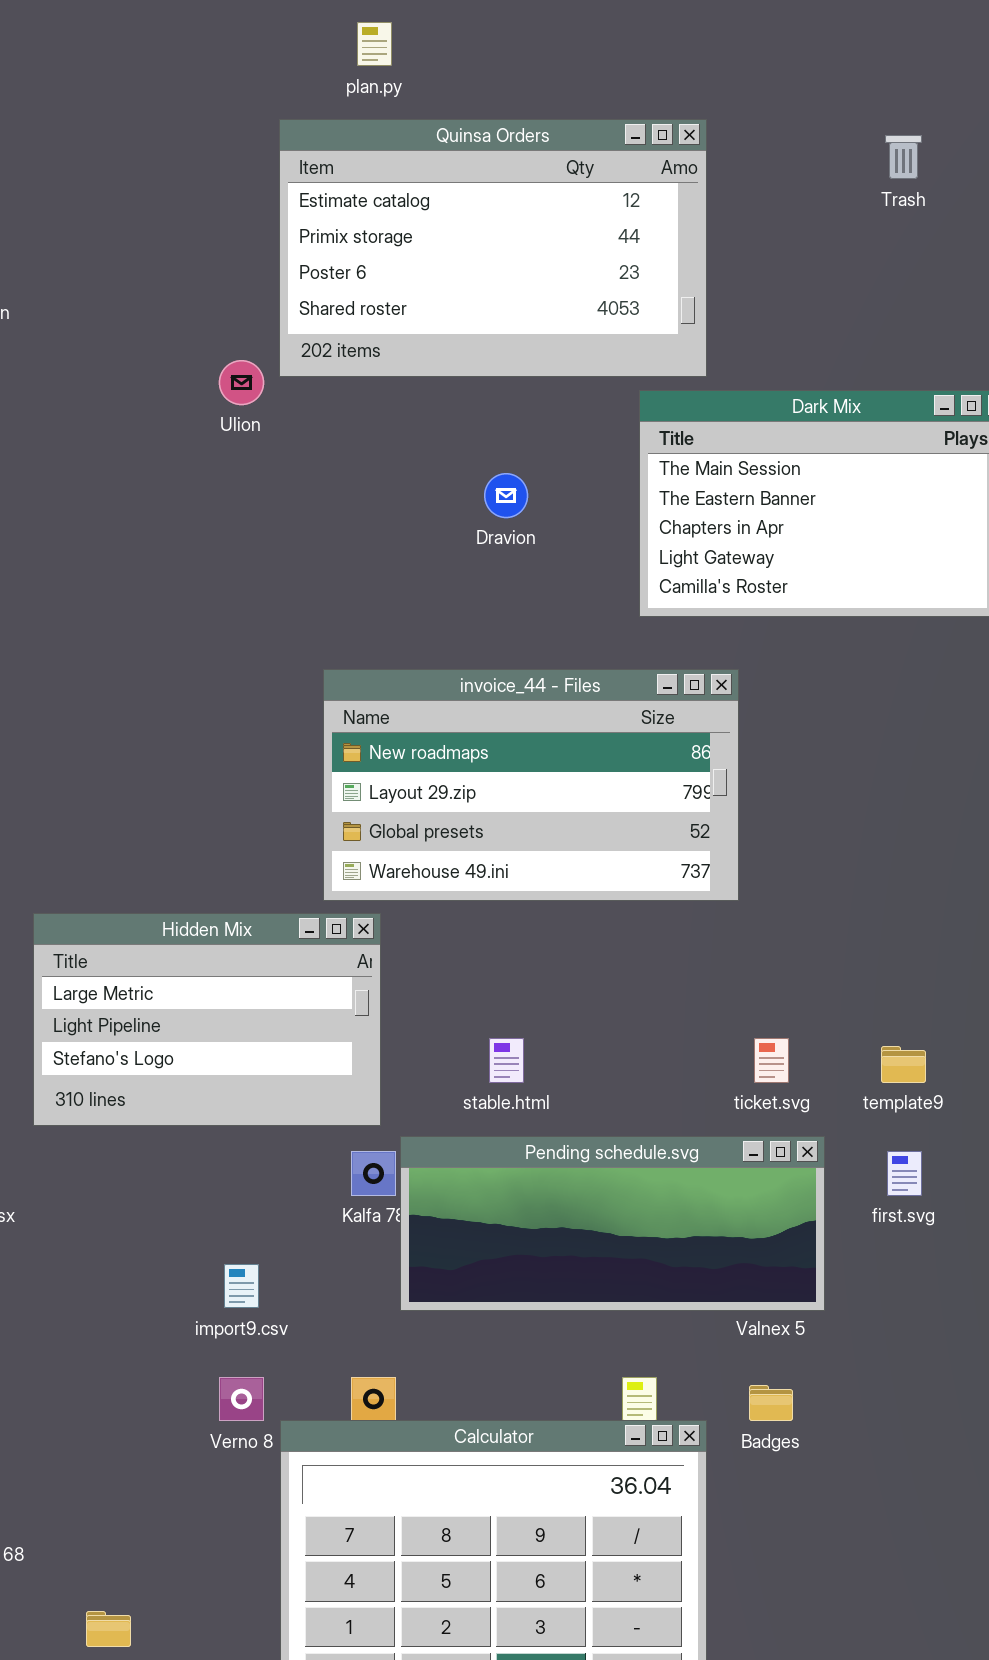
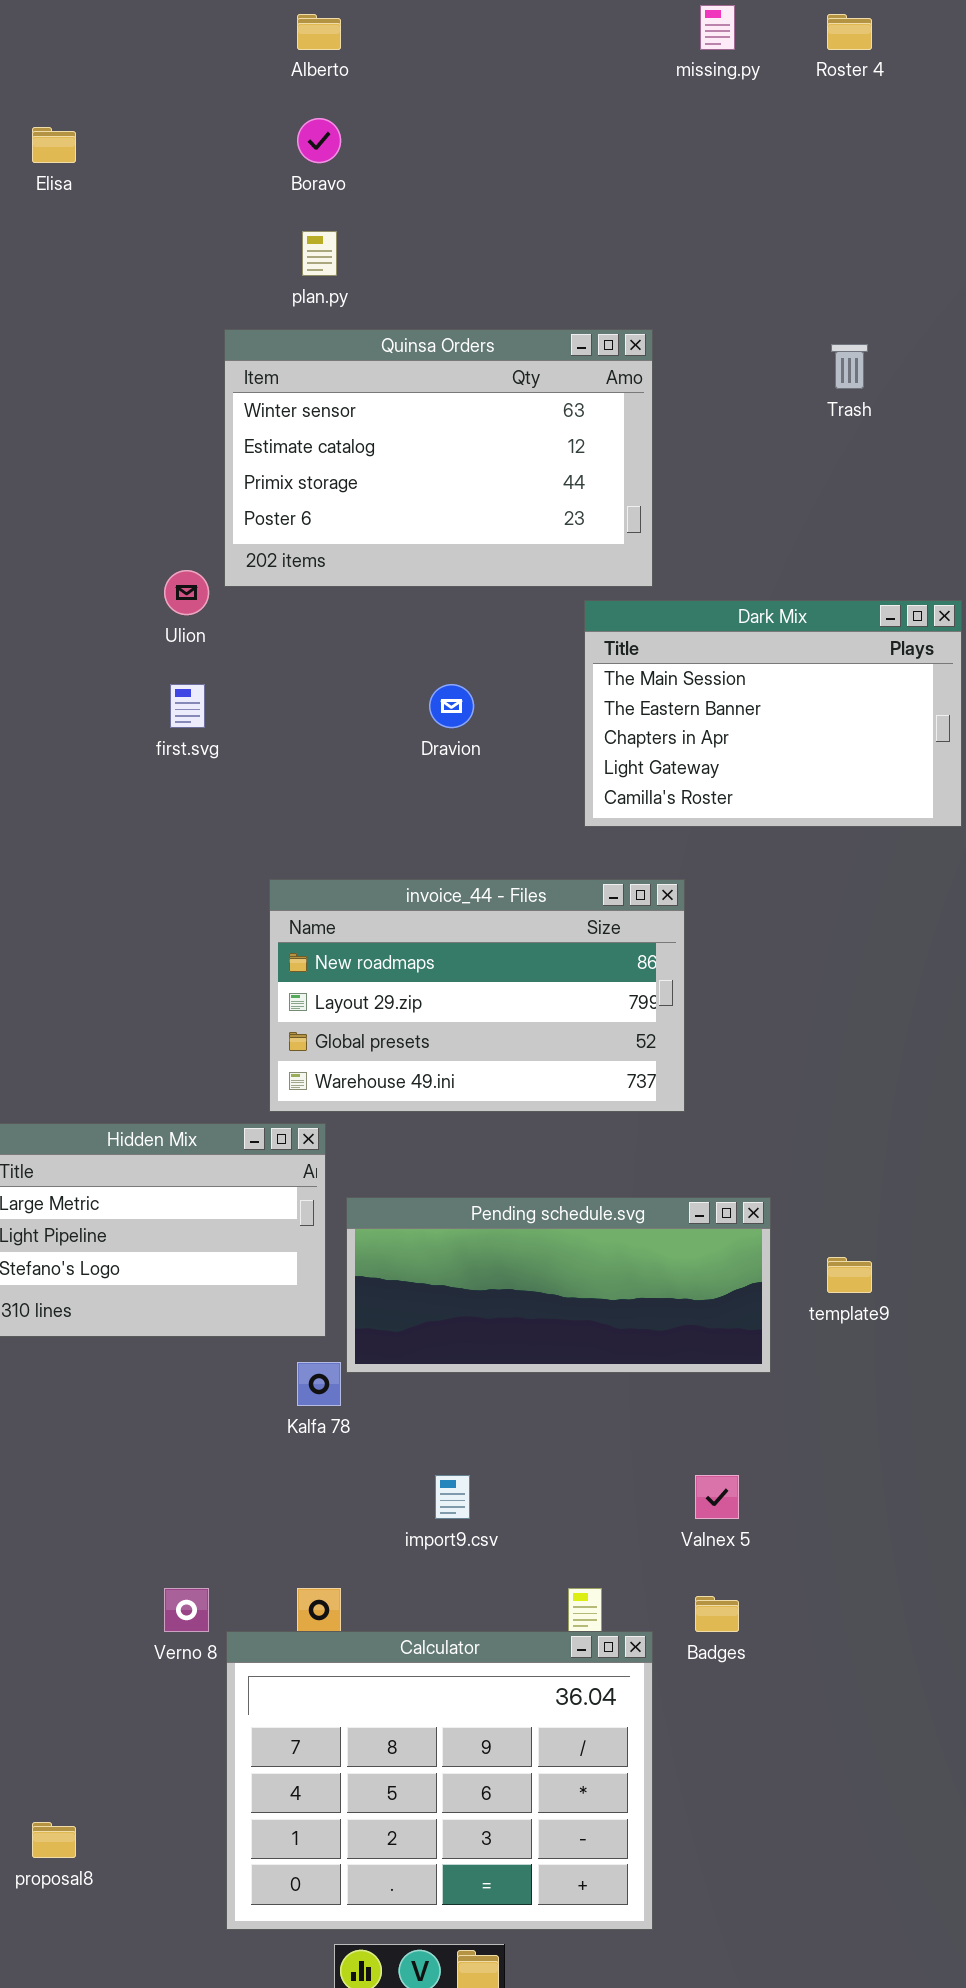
Quinsa Orders: [279,119,707,377] -> [224,329,653,587], scrolled up 1 row
Pending schedule.svg: [400,1136,825,1311] -> [346,1197,771,1373], moved
first.svg: [887,1151,922,1196] -> [170,684,205,728], moved
import9.csv: [224,1264,259,1308] -> [435,1475,470,1519], moved

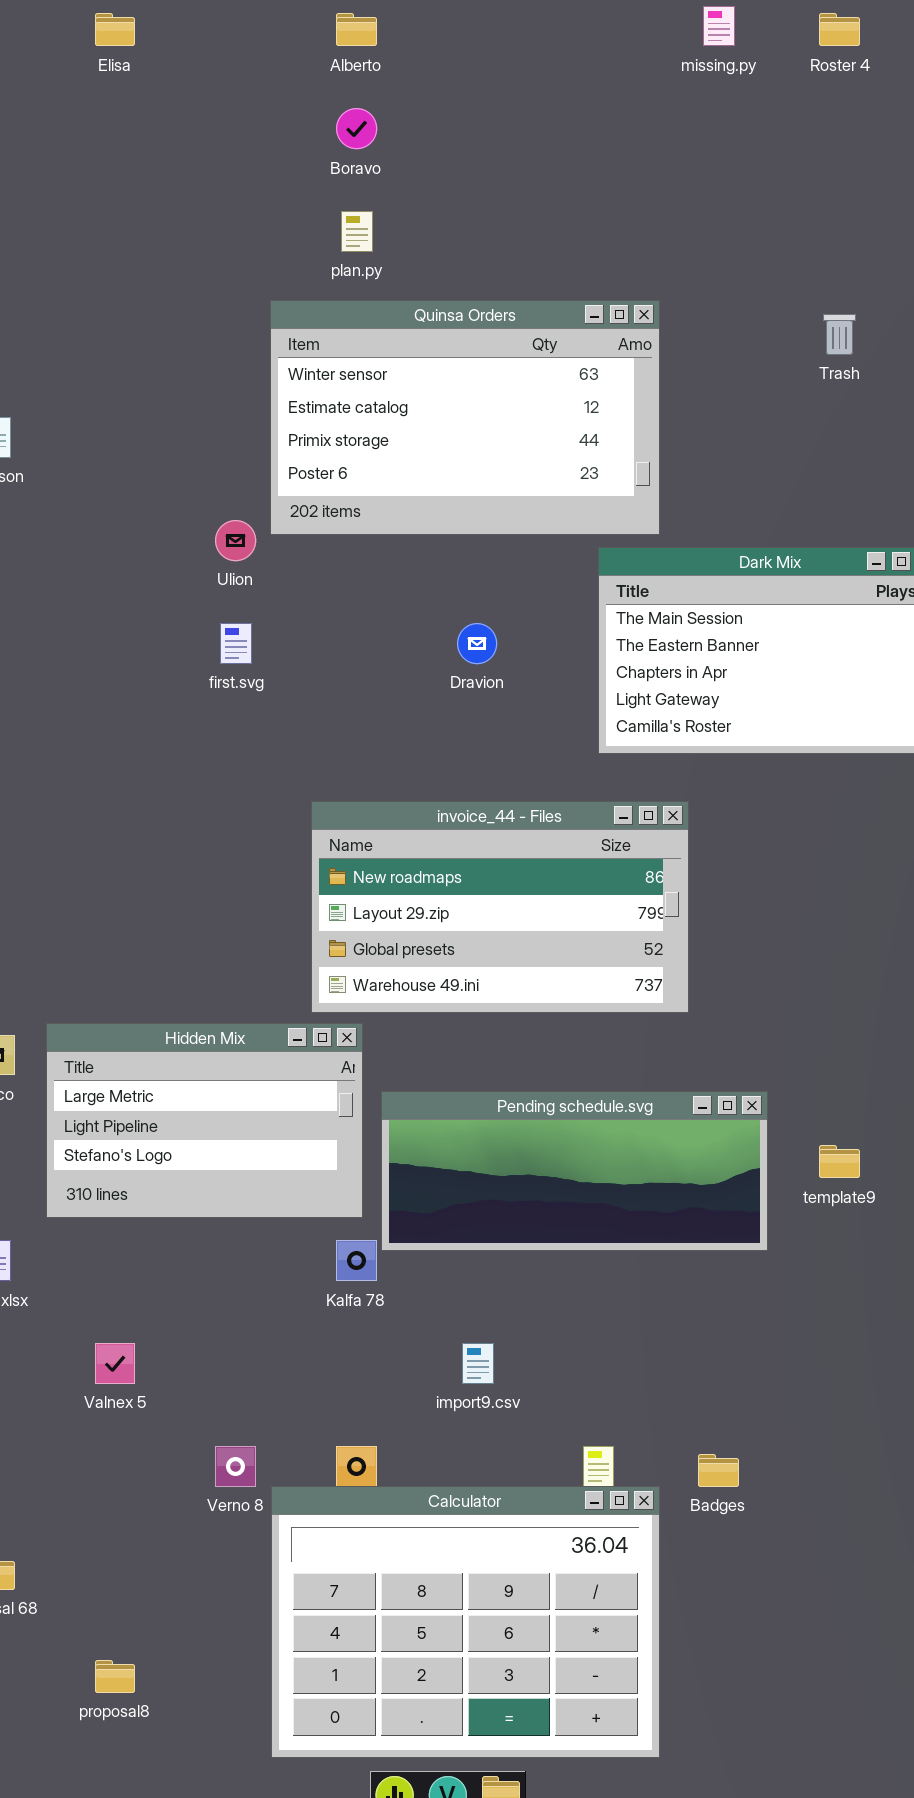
Elisa: [32,127,76,163] -> [95,13,135,46], moved
Valnex 5: [695,1475,739,1519] -> [95,1343,135,1384], moved

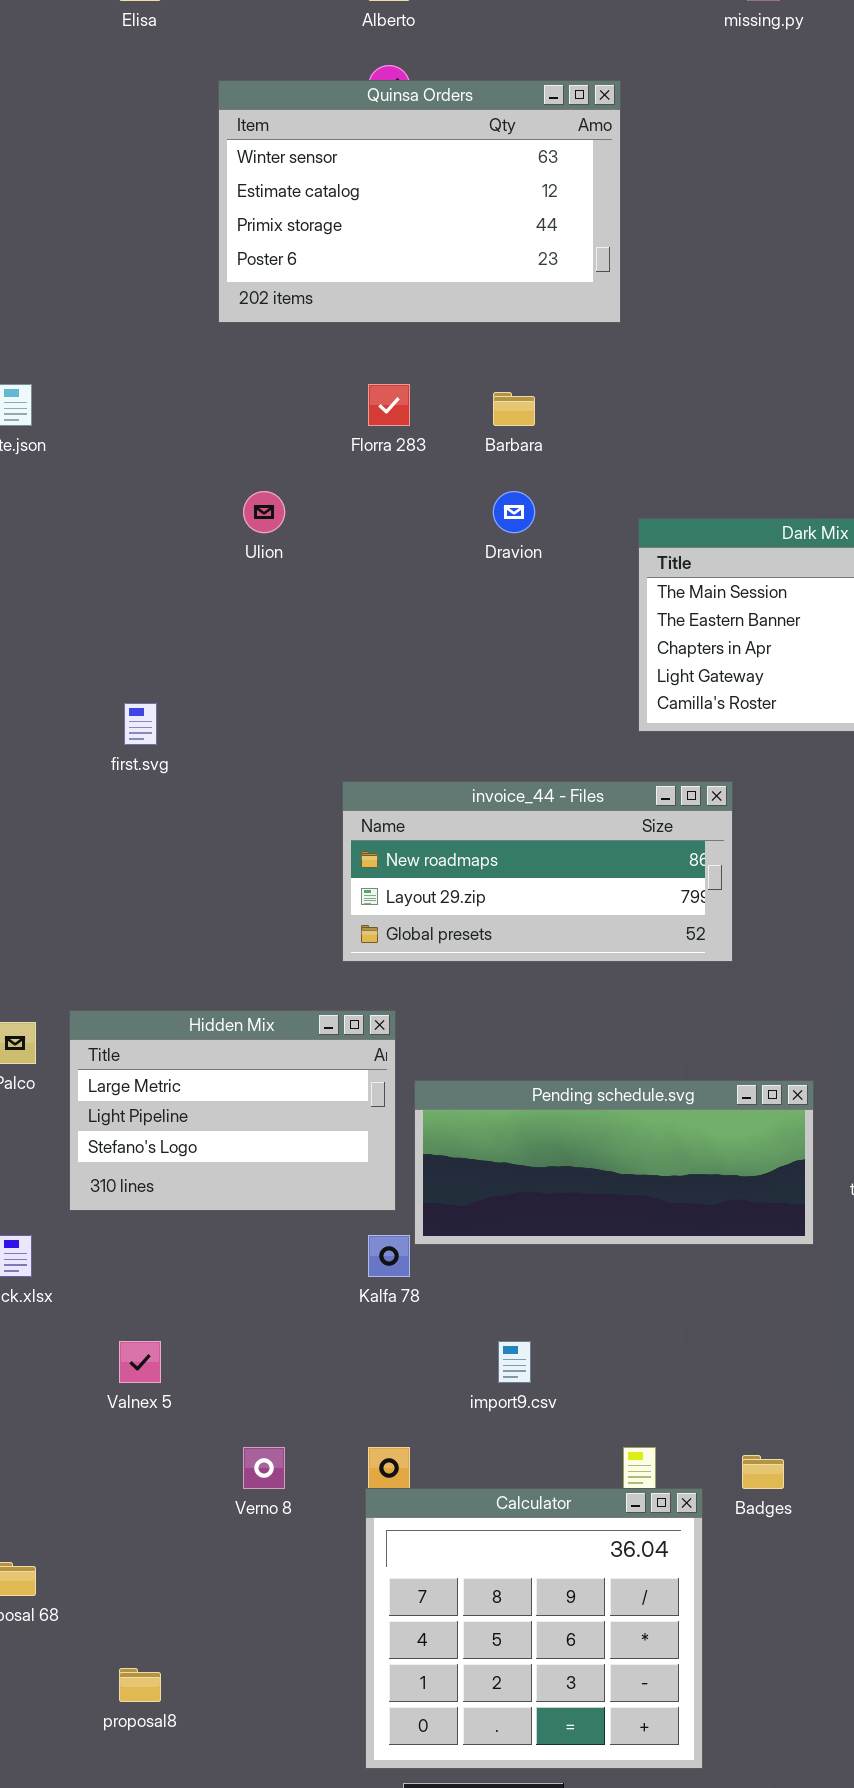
Quinsa Orders: [270,300,660,535] -> [218,80,621,323], moved
first.svg: [220,623,252,664] -> [124,703,157,745], moved
Dravion: [457,623,497,664] -> [493,491,535,533], moved
invoice_44 - Files: [311,801,689,1013] -> [342,781,733,962], resized
Calculator: [271,1486,660,1758] -> [365,1488,703,1769], resized

